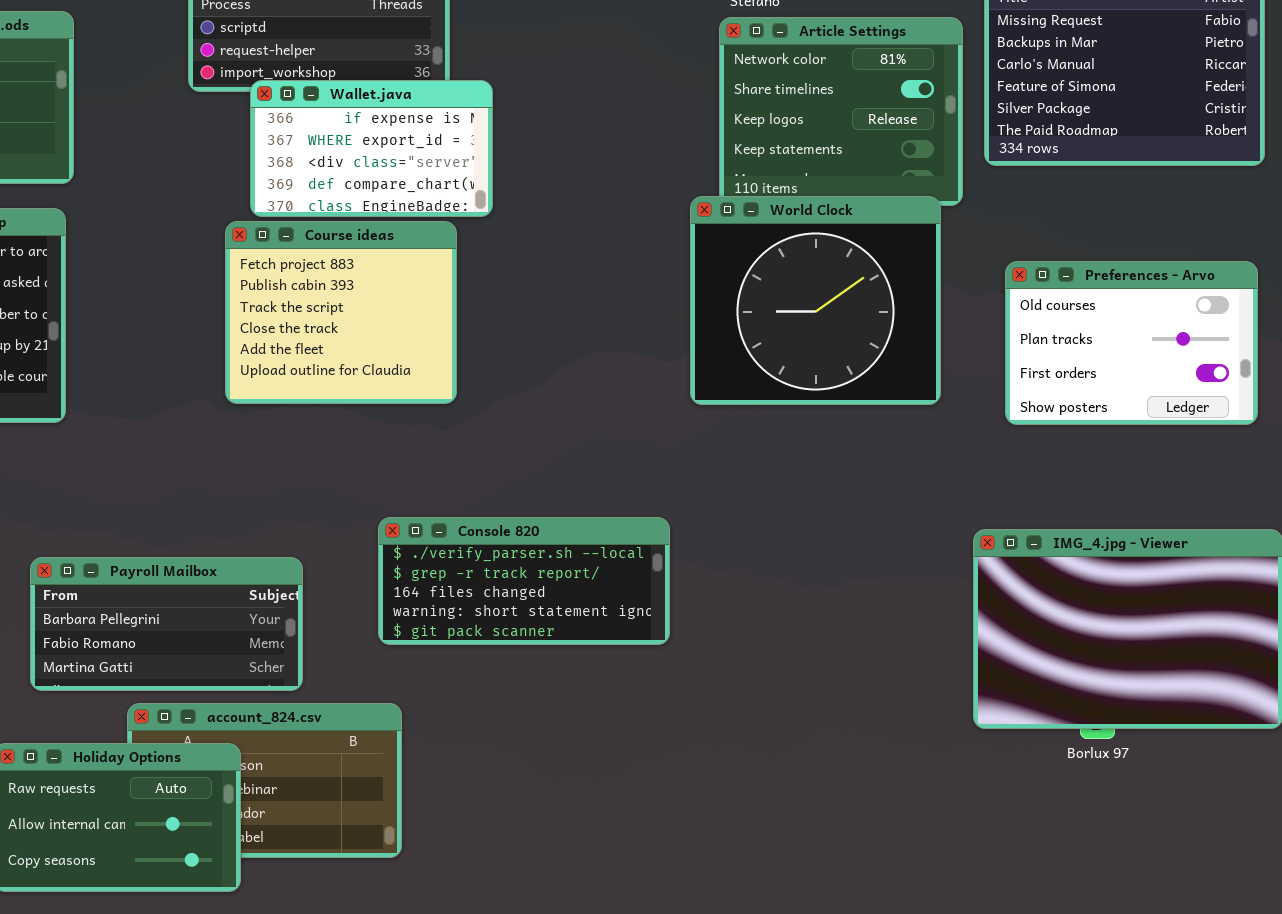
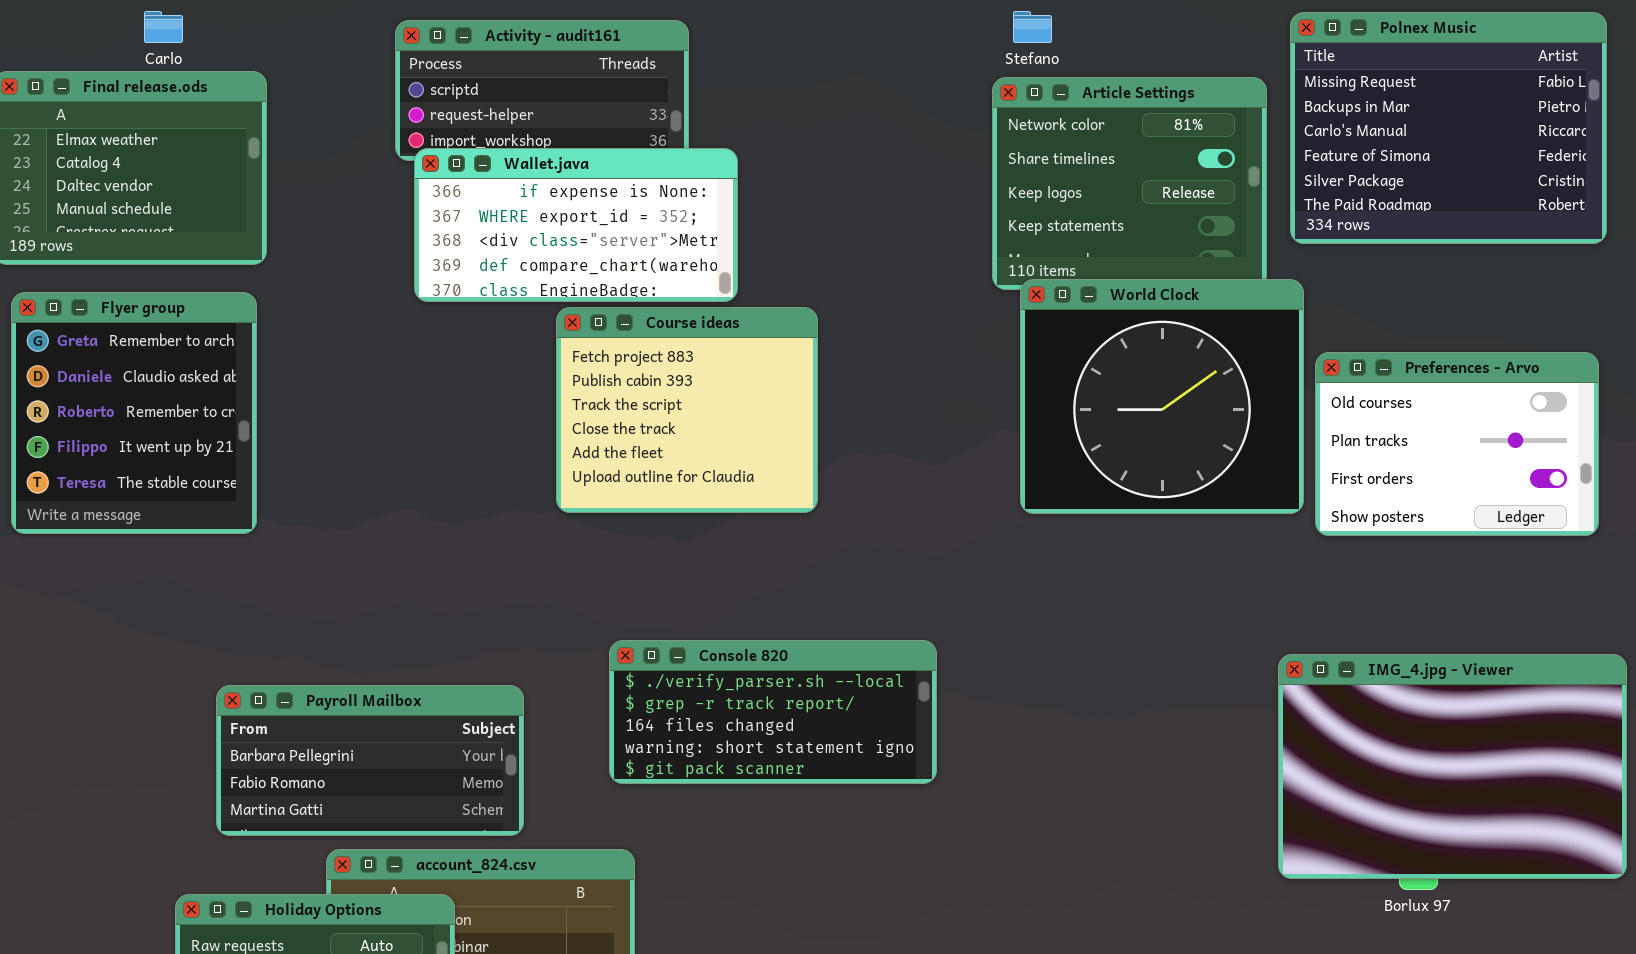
Wallet.java: [250,80,493,217] -> [414,148,738,302], resized
World Clock: [690,196,941,405] -> [1020,279,1304,514], moved
Course ideas: [225,221,457,404] -> [556,307,818,513], moved

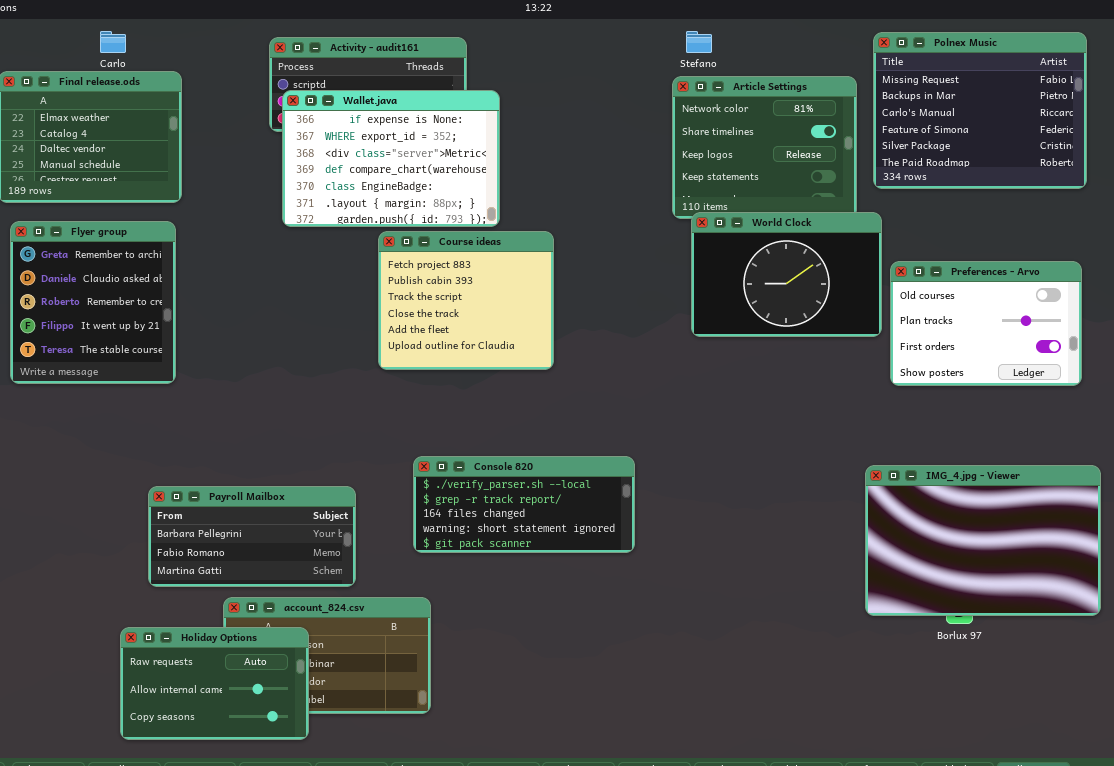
Wallet.java: [414,148,738,302] -> [282,90,500,227], resized
World Clock: [1020,279,1304,514] -> [691,212,882,337], resized

